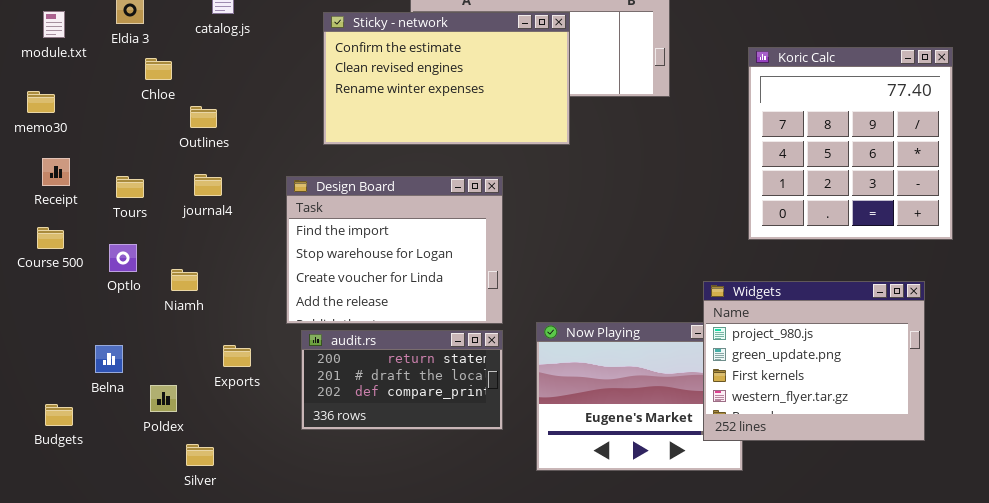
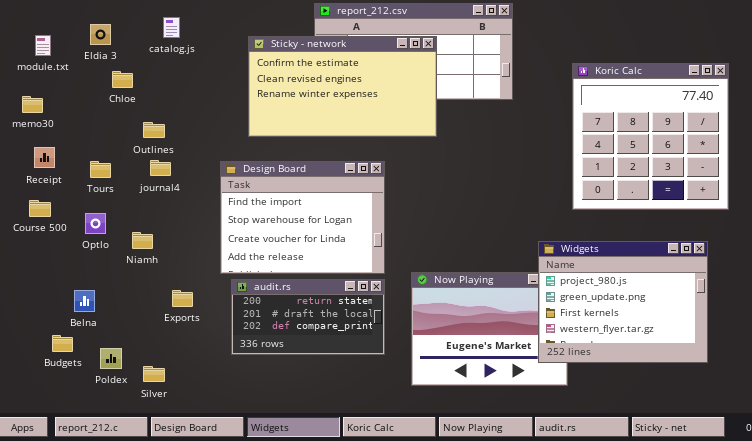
Outlines: [190,106,217,128] -> [143,122,165,138], moved
Poldex: [150,385,177,412] -> [100,348,122,369], moved
Budgets: [45,404,73,426] -> [52,335,73,352], moved

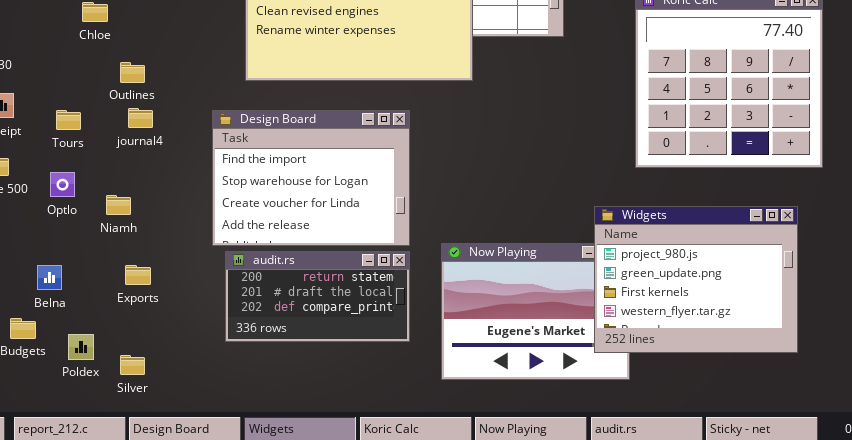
Exports: [172,290,193,307] -> [125,265,151,285], moved

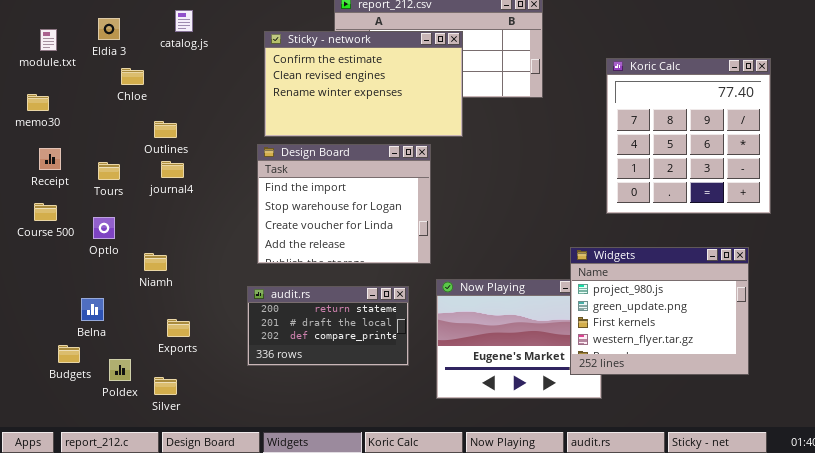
Design Board: [212,110,410,246] -> [257,144,431,264], moved
Niamh: [106,195,131,215] -> [144,253,167,271], moved
Exports: [125,265,151,285] -> [167,319,190,337], moved

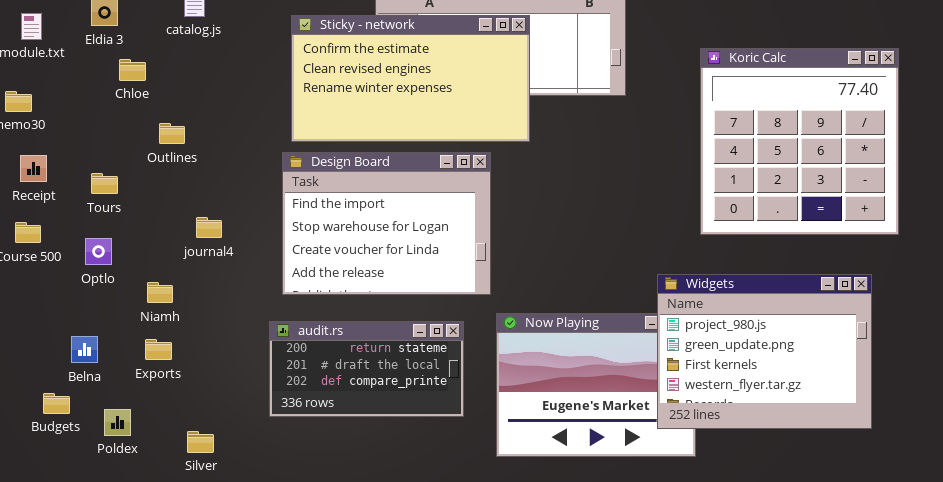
journal4: [161,161,184,178] -> [196,217,222,238], moved
Exports: [167,319,190,337] -> [145,339,172,360], moved
Silver: [154,377,177,395] -> [187,431,214,453], moved

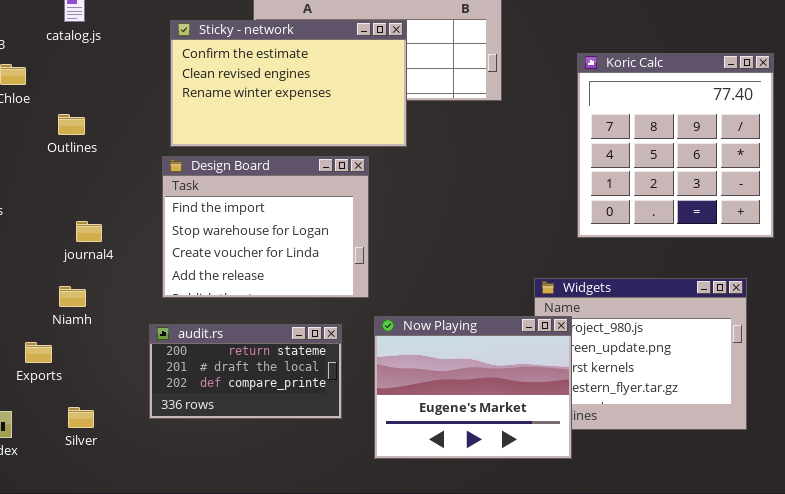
Outlines: [159,123,185,144] -> [58,114,85,135], moved
Niamh: [147,282,173,303] -> [59,286,86,307], moved
Now Playing: [496,313,696,457] -> [374,316,572,459], raised
Silver: [187,431,214,453] -> [68,407,94,428], moved

